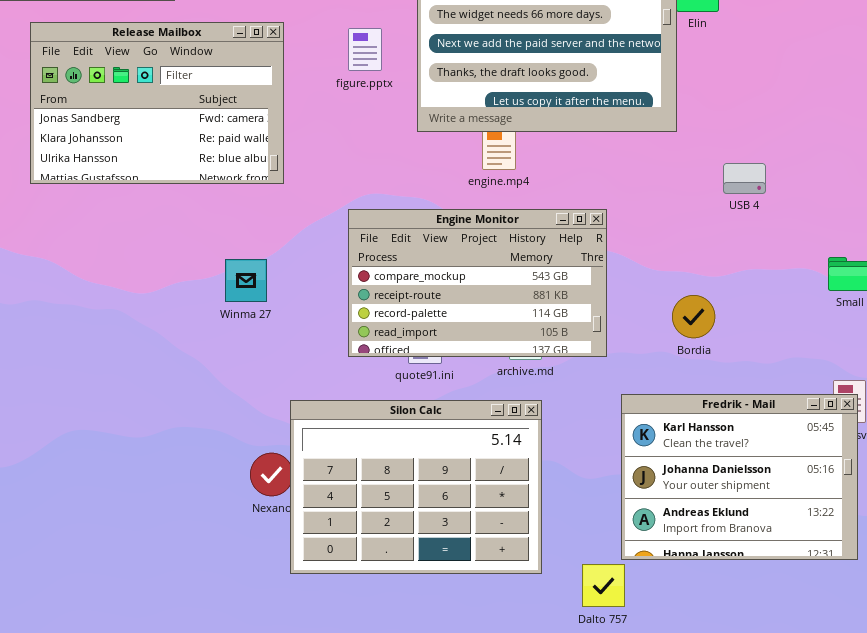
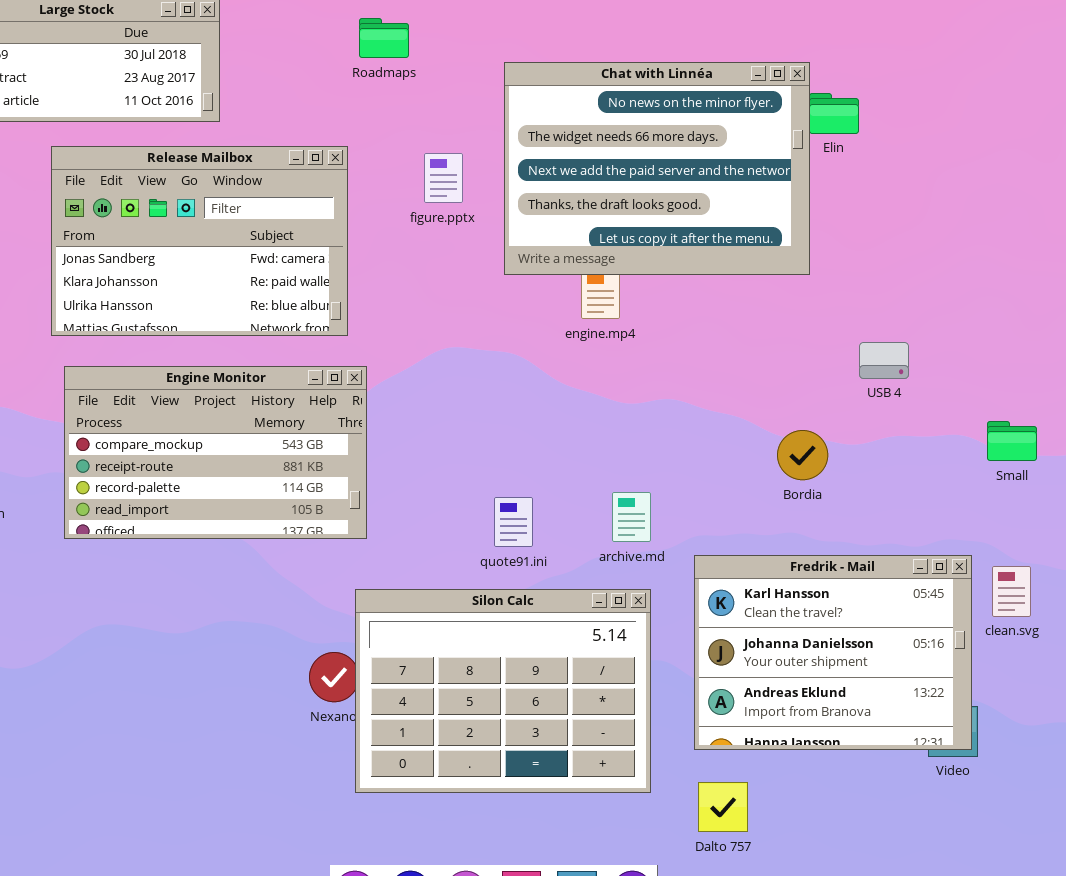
USB 4: [723,163,766,194] -> [859,342,909,379], moved
Engine Monitor: [348,209,607,357] -> [64,366,367,539], moved
Bordia: [672,295,715,338] -> [777,430,828,480], moved
Fredrik - Mail: [621,394,858,560] -> [694,555,972,750], moved

